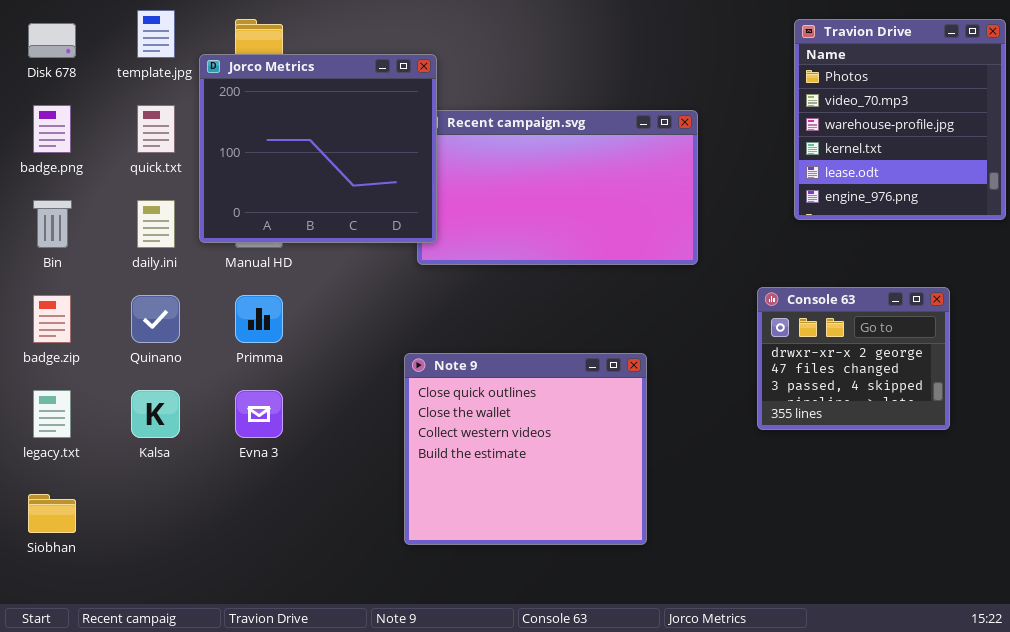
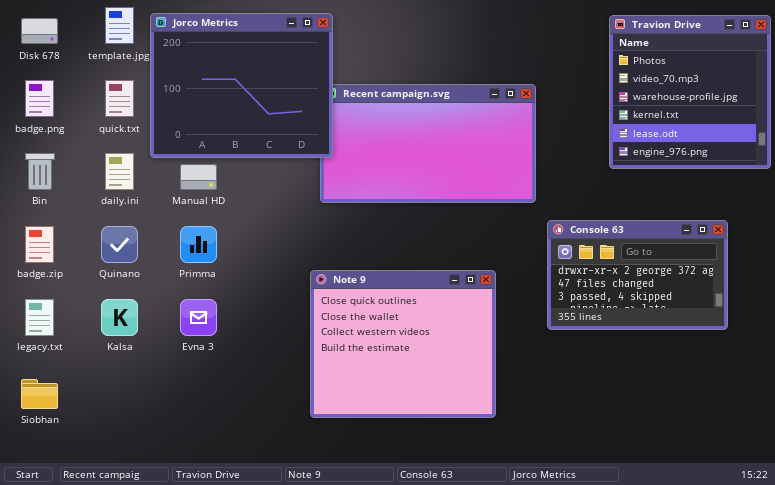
Jorco Metrics: [199,54,437,243] -> [150,13,333,158], moved
Console 63: [757,287,950,430] -> [547,220,728,330], resized

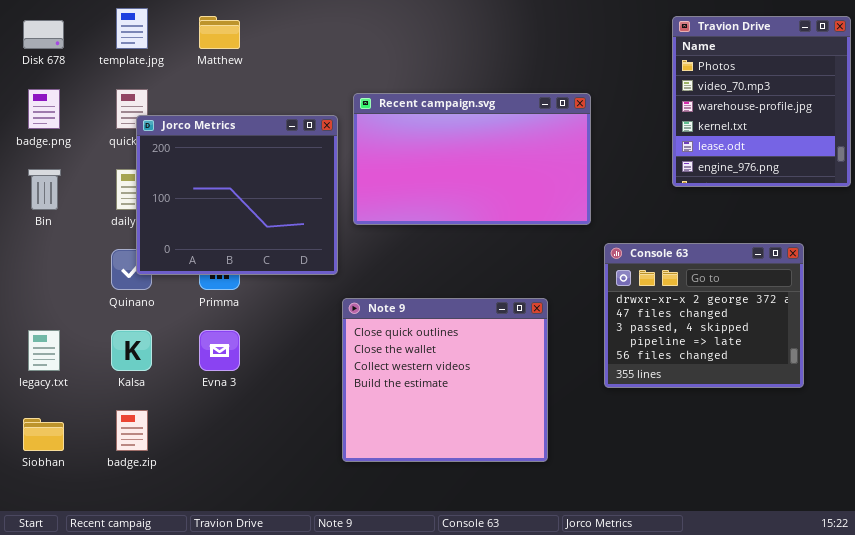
Jorco Metrics: [150,13,333,158] -> [136,115,338,275], moved
Console 63: [547,220,728,330] -> [604,243,804,388], resized
badge.zip: [25,226,54,263] -> [116,410,148,451], moved

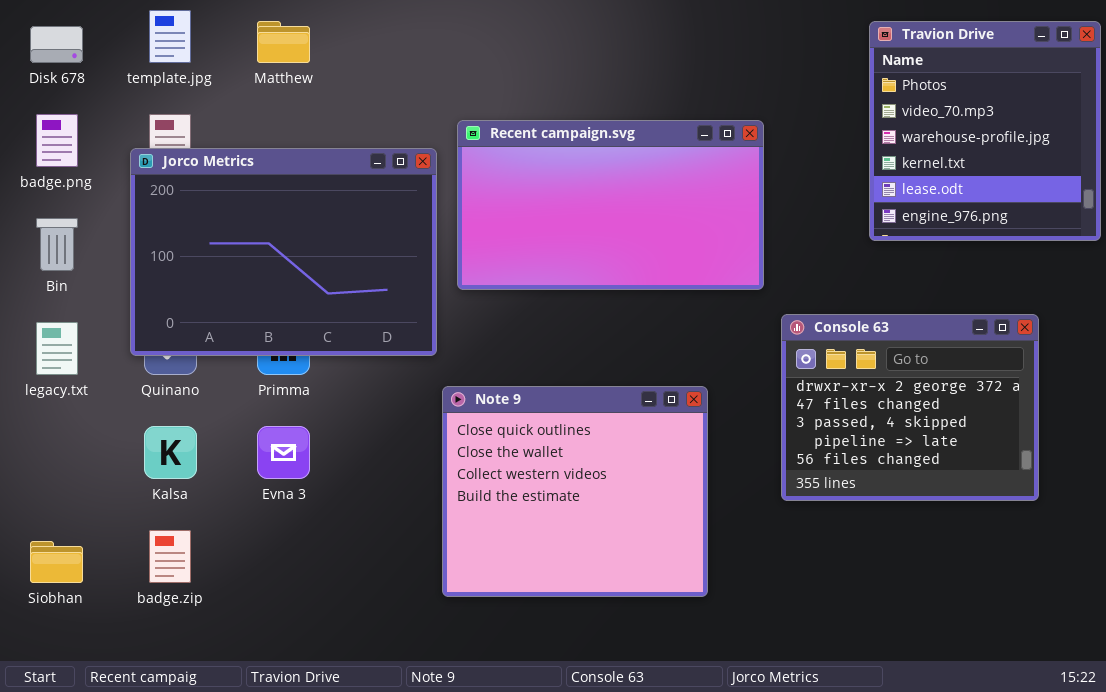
Jorco Metrics: [136,115,338,275] -> [130,148,437,356], resized
legacy.txt: [28,330,60,371] -> [36,322,78,375], moved

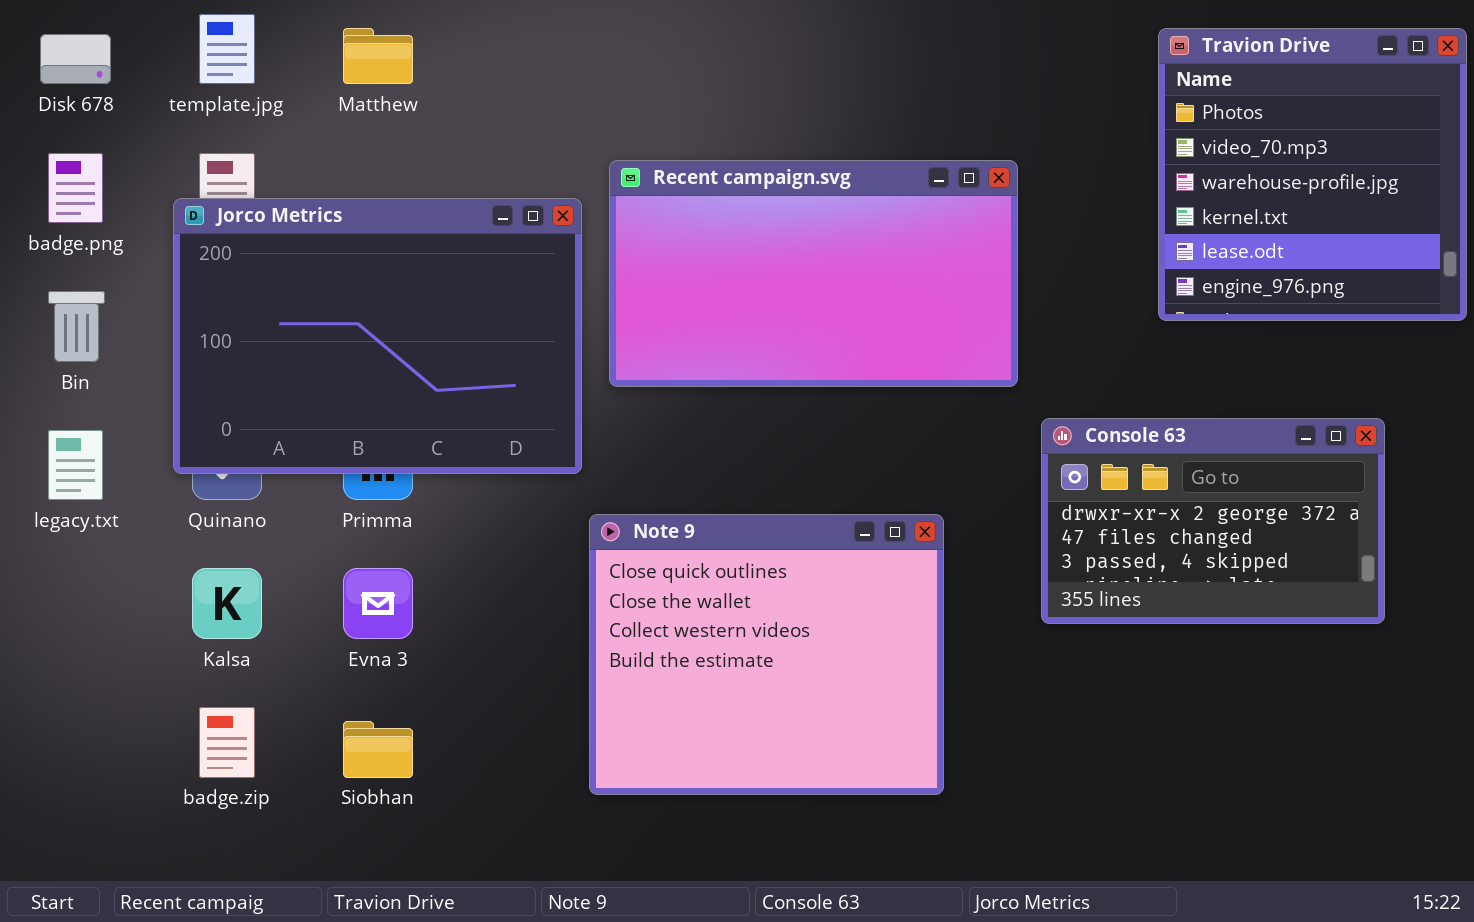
Console 63: [781,314,1039,501] -> [1041,418,1385,624], resized
Siobhan: [30,541,83,583] -> [343,721,413,778], moved

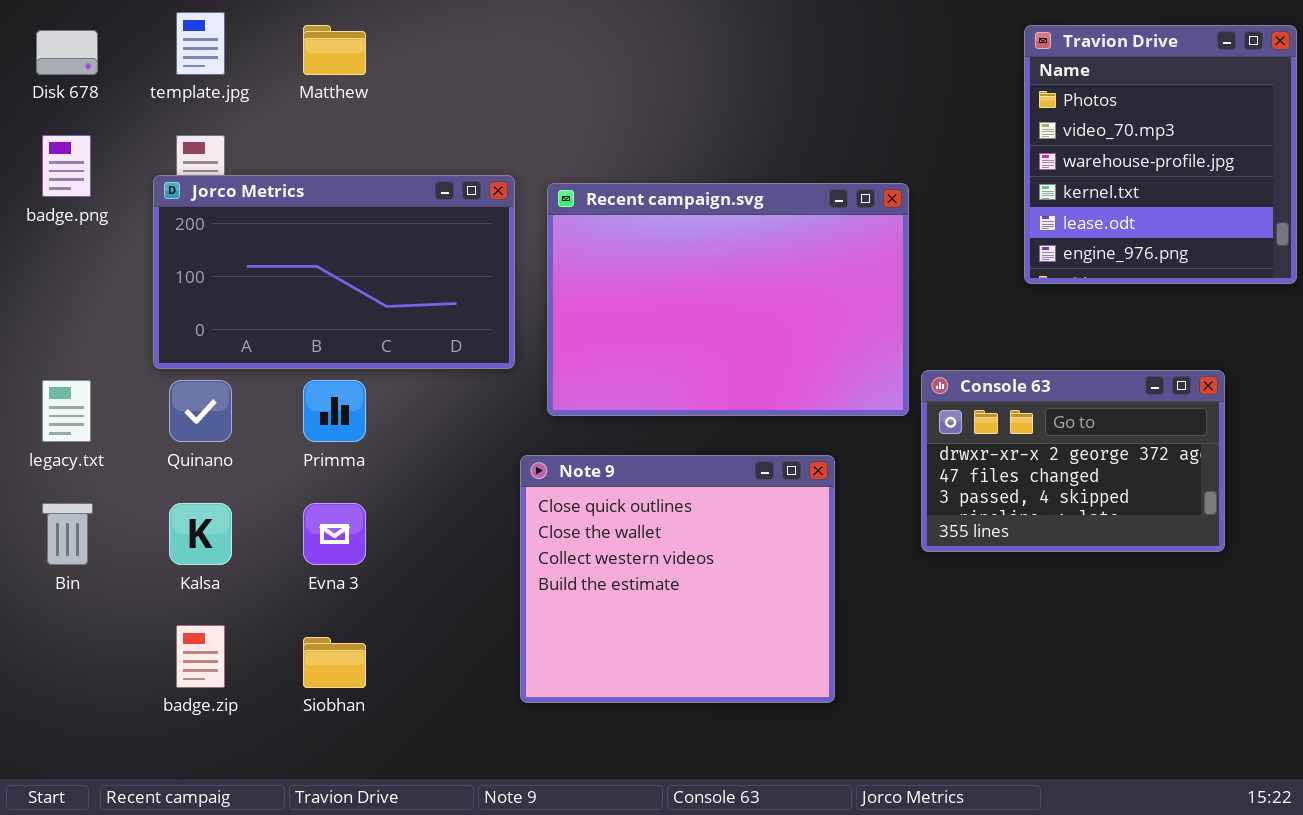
Recent campaign.svg: [609,160,1018,387] -> [547,183,909,416], moved, resized
Jorco Metrics: [173,198,582,474] -> [153,175,515,369], resized
Bin: [48,291,105,362] -> [42,503,93,565], moved

